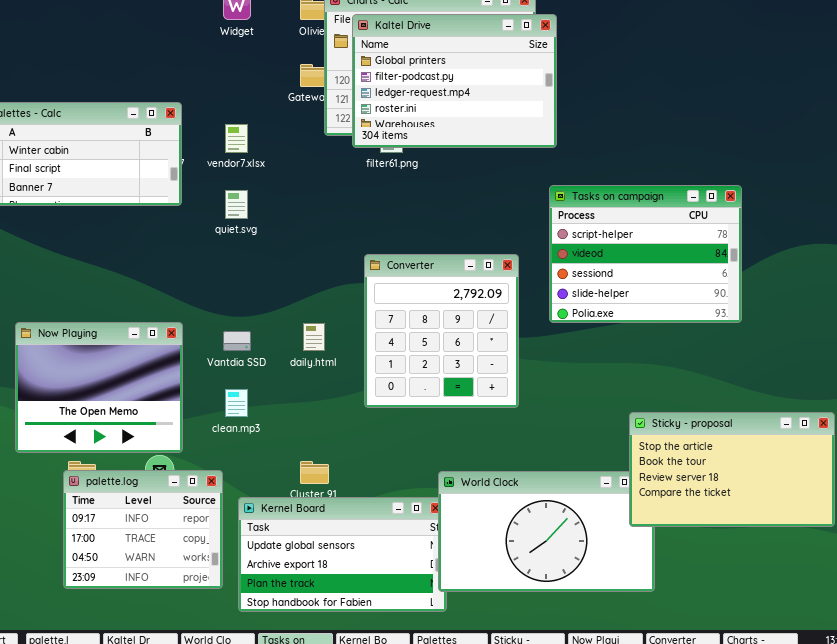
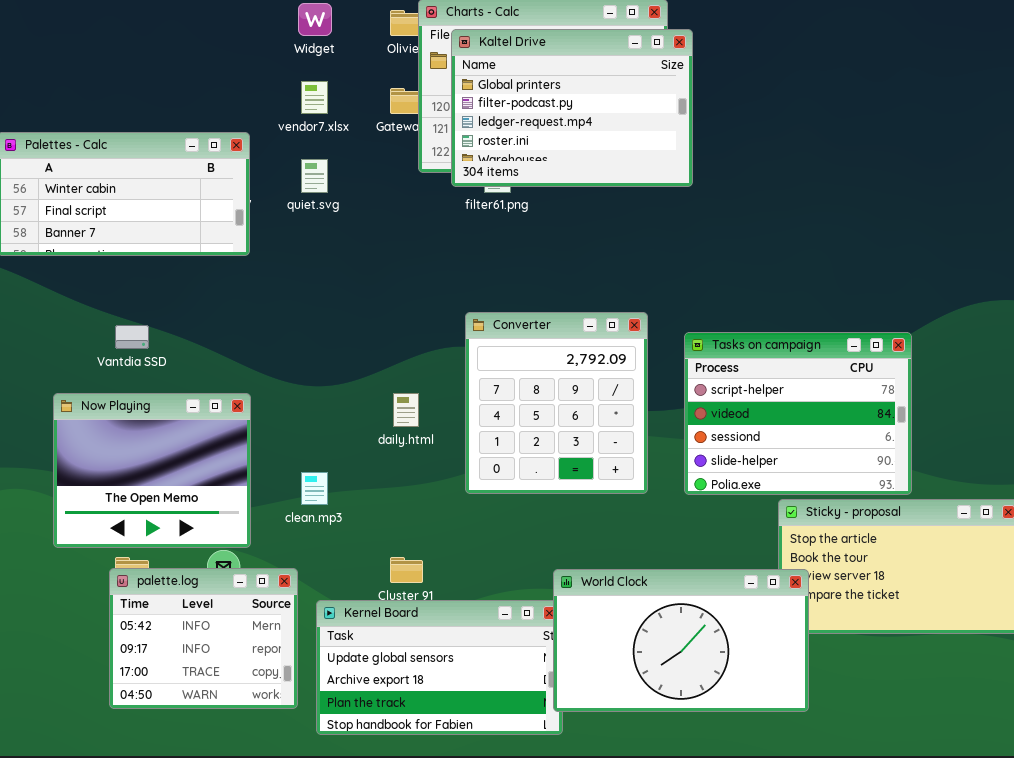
vendor7.xlsx: [225,124,248,153] -> [301,81,328,114], moved
Tasks on campaign: [549,185,742,323] -> [684,332,912,495], moved
quiet.svg: [225,190,248,219] -> [301,159,328,193], moved
Vantdia SSD: [223,331,251,351] -> [115,325,149,349], moved
palette.log: [63,470,223,589] -> [109,568,298,709], scrolled up 1 row
World Clock: [438,471,655,592] -> [553,569,809,712], raised

